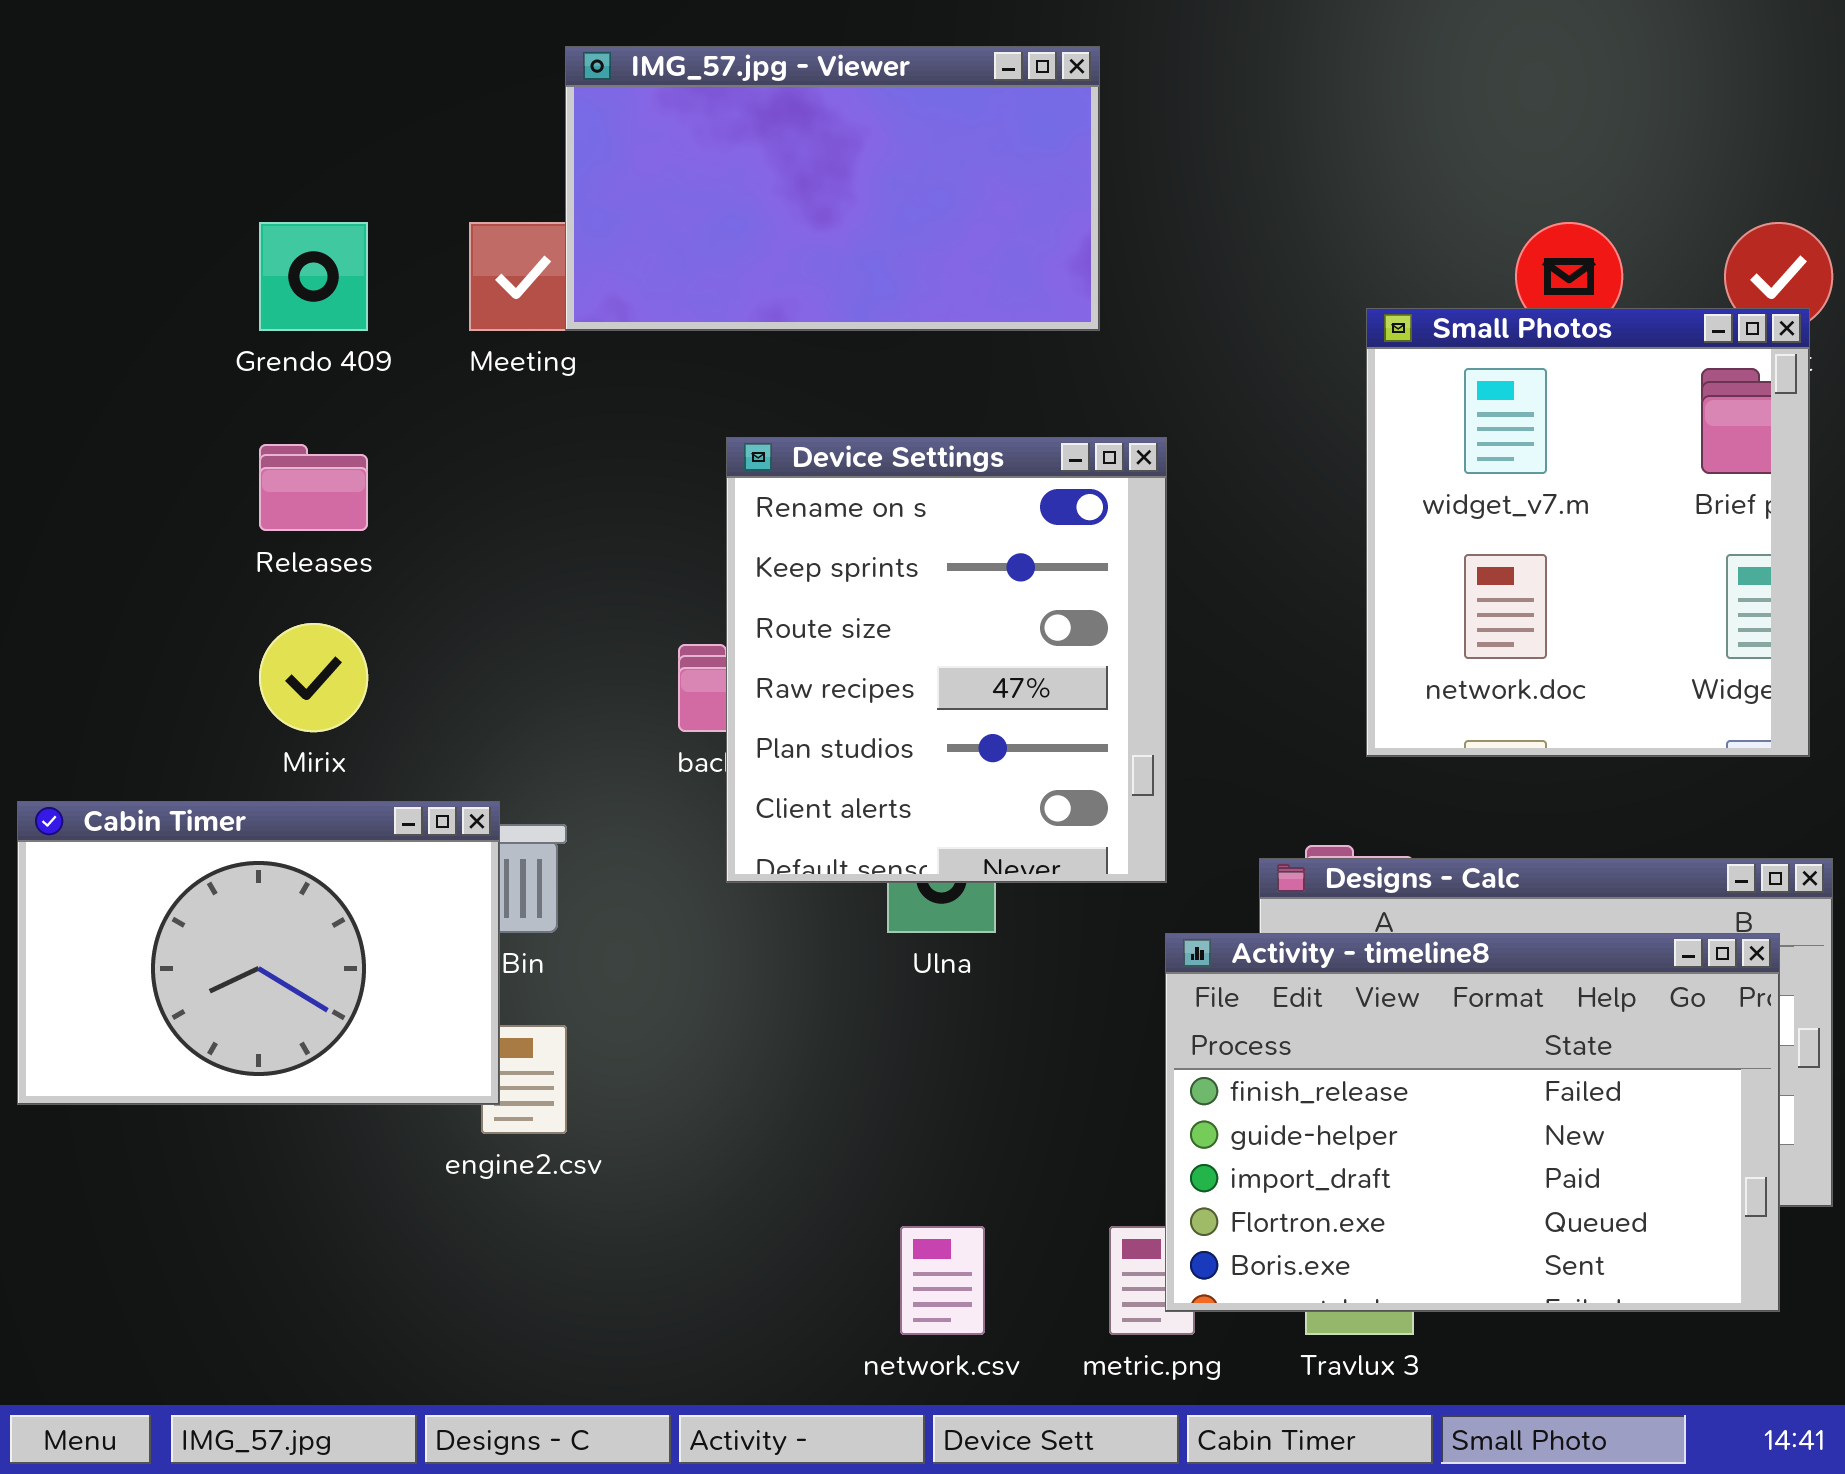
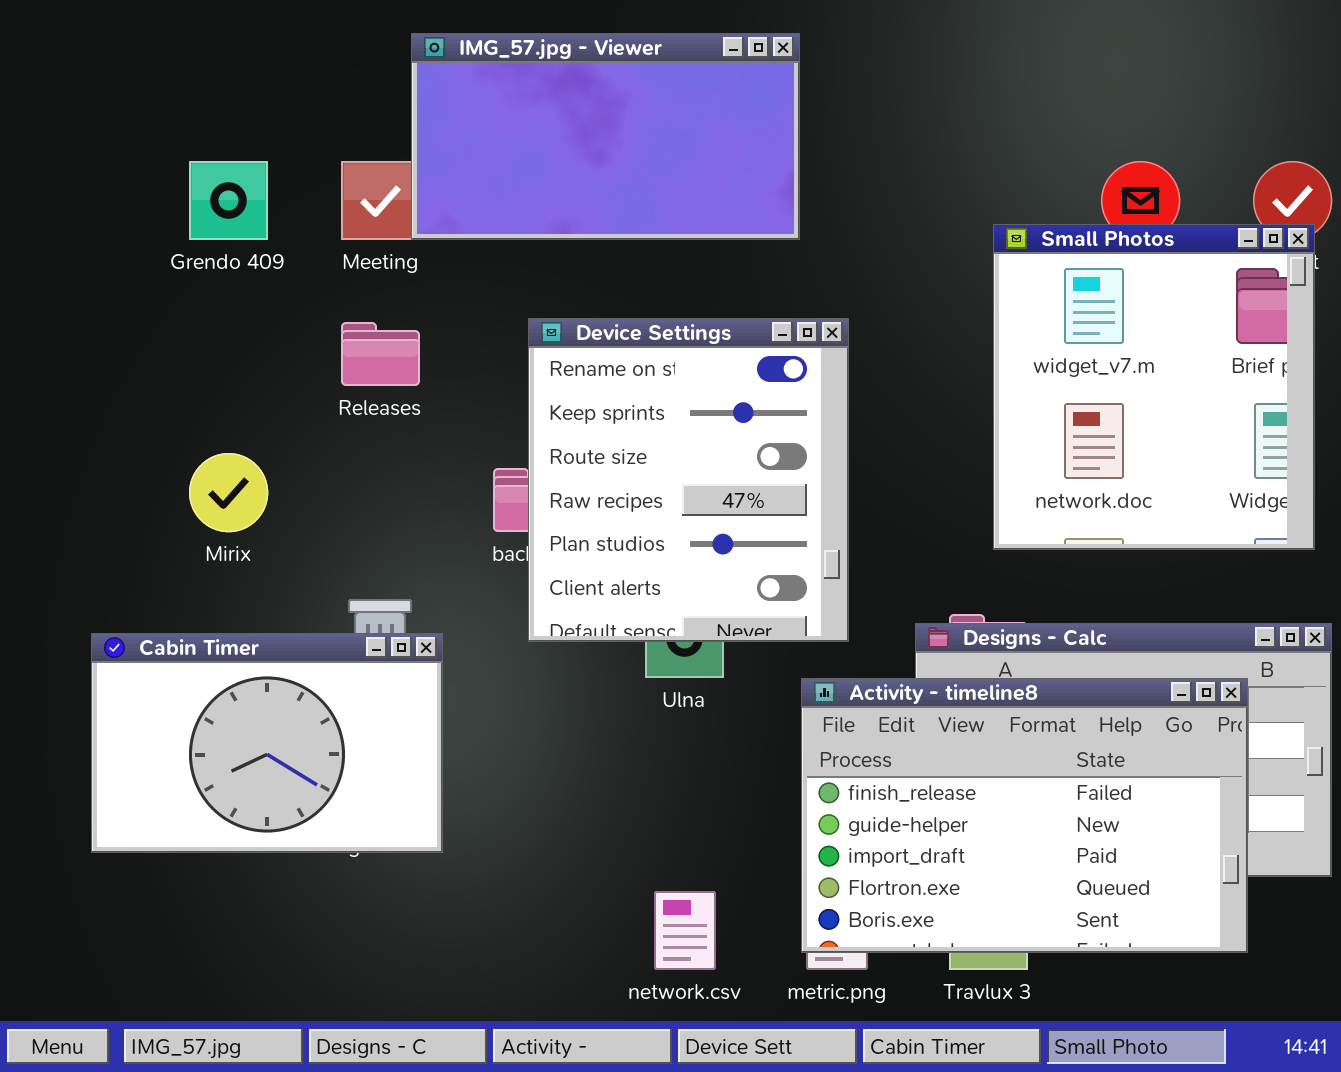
Releases: [259,444,368,531] -> [341,322,420,386], moved
Cabin Timer: [17,801,500,1105] -> [91,633,443,853], moved
Activity - timeline8: [1165,933,1780,1312] -> [801,678,1248,953], moved

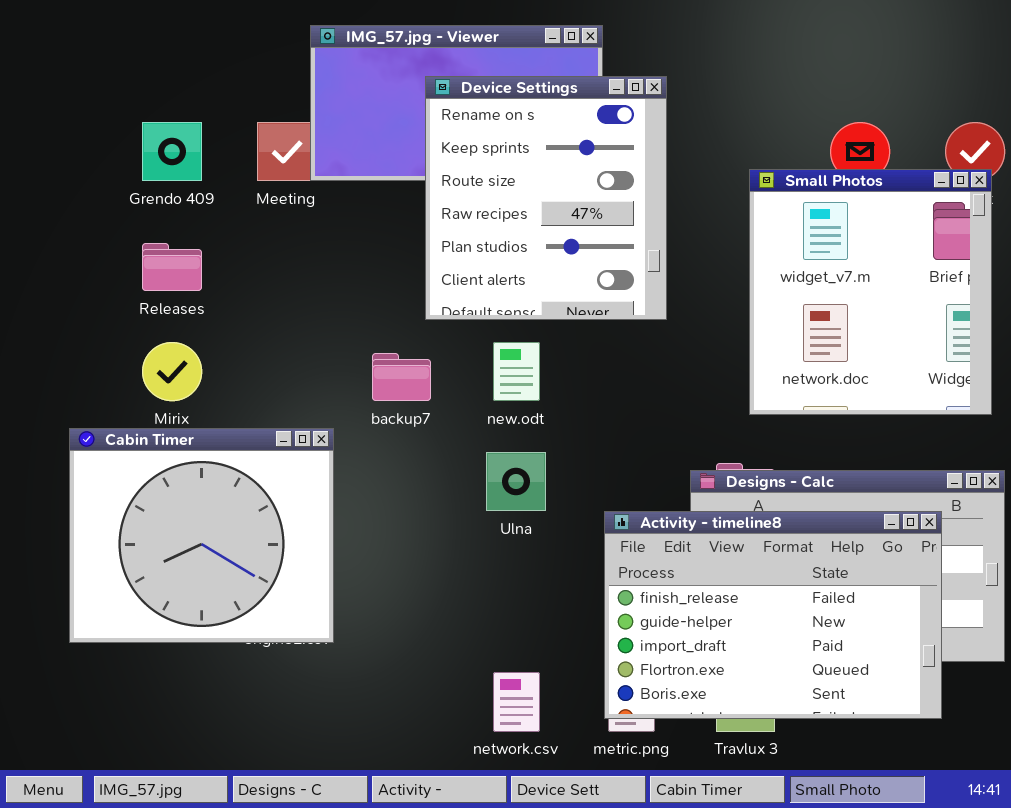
Device Settings: [528,318,849,642] -> [425,76,667,320], moved
Releases: [341,322,420,386] -> [142,243,202,291], moved
Cabin Timer: [91,633,443,853] -> [69,428,334,643], resized

